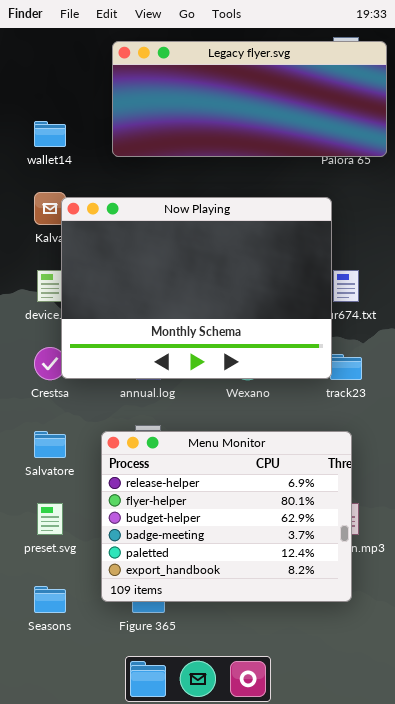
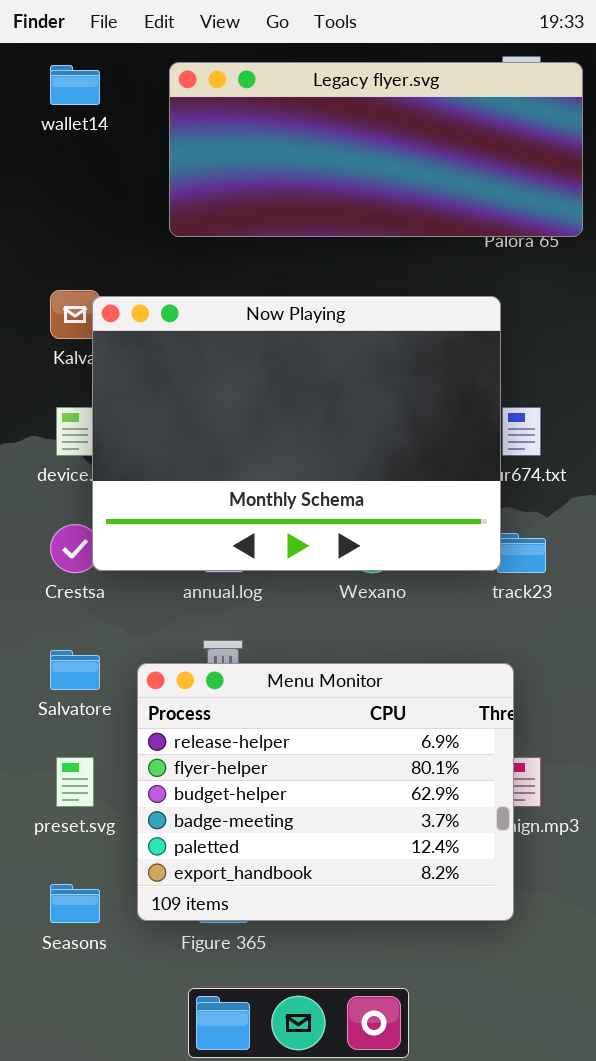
wallet14: [34,121,66,147] -> [50,65,100,105], moved
Menu Monitor: [101,431,352,602] -> [137,663,514,921], moved

